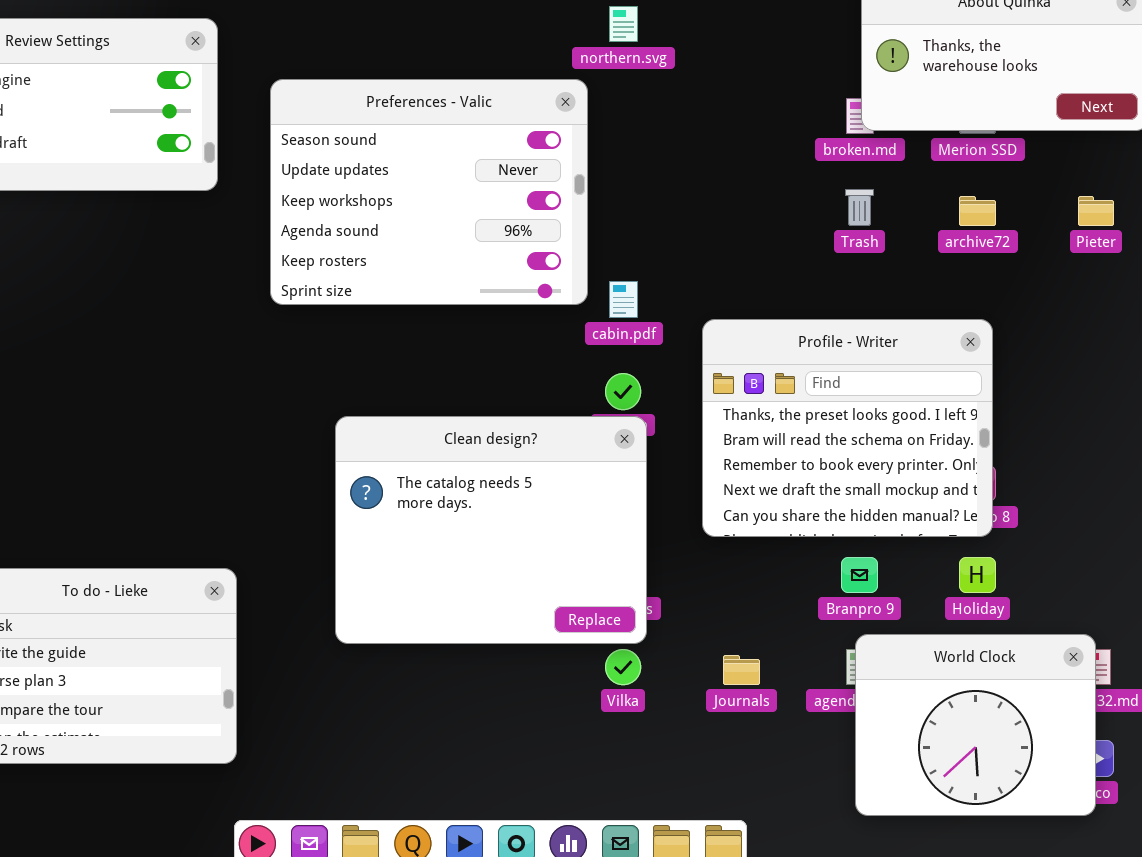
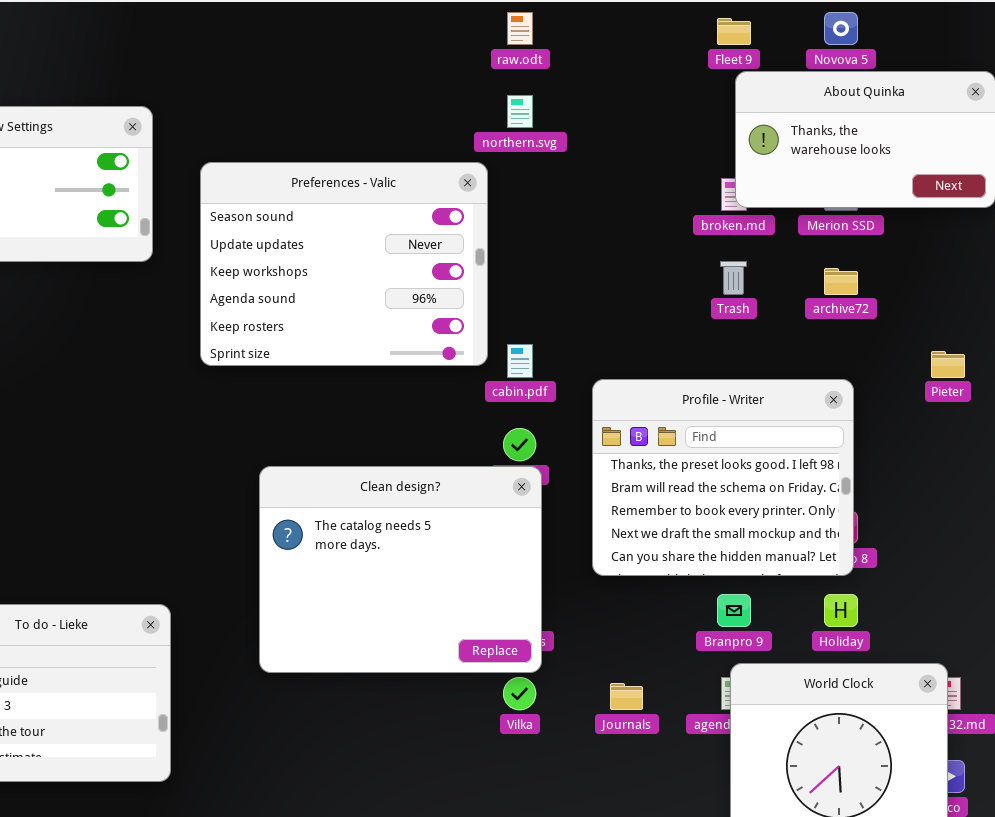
Pieter: [1078,196,1114,226] -> [931,351,965,378], moved

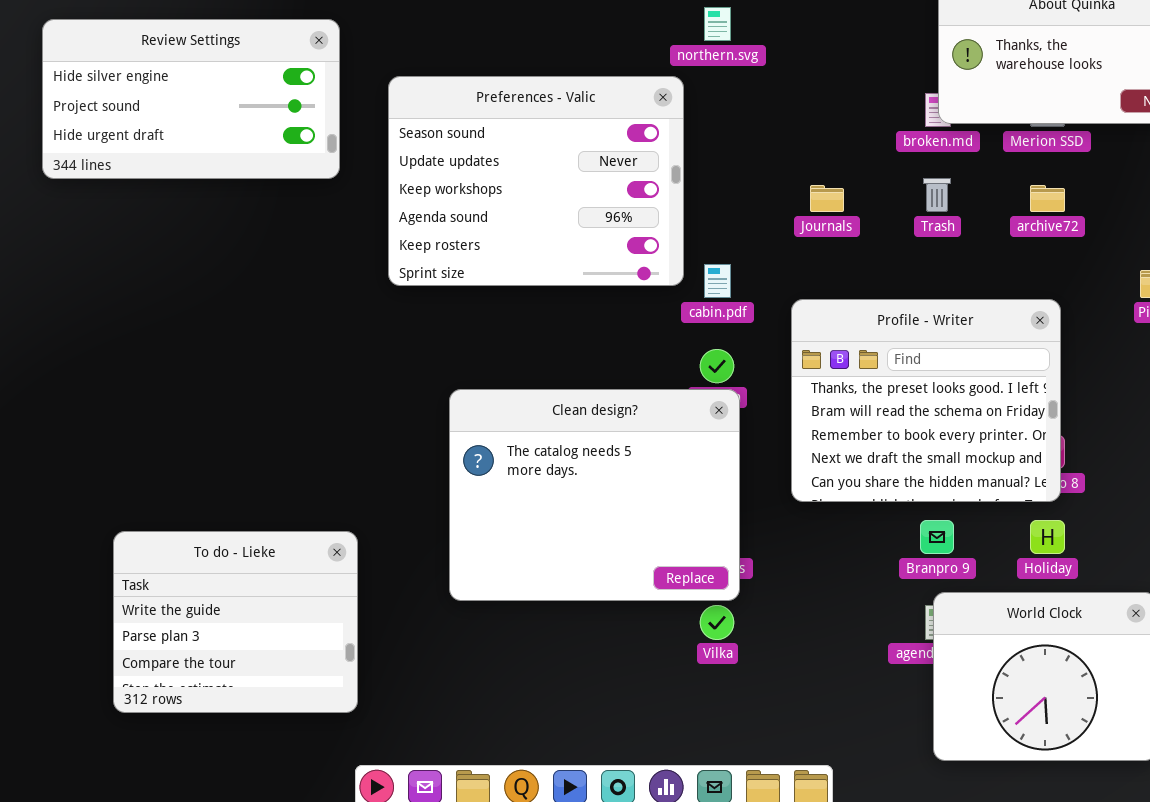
Journals: [610,683,643,710] -> [810,185,844,212], moved

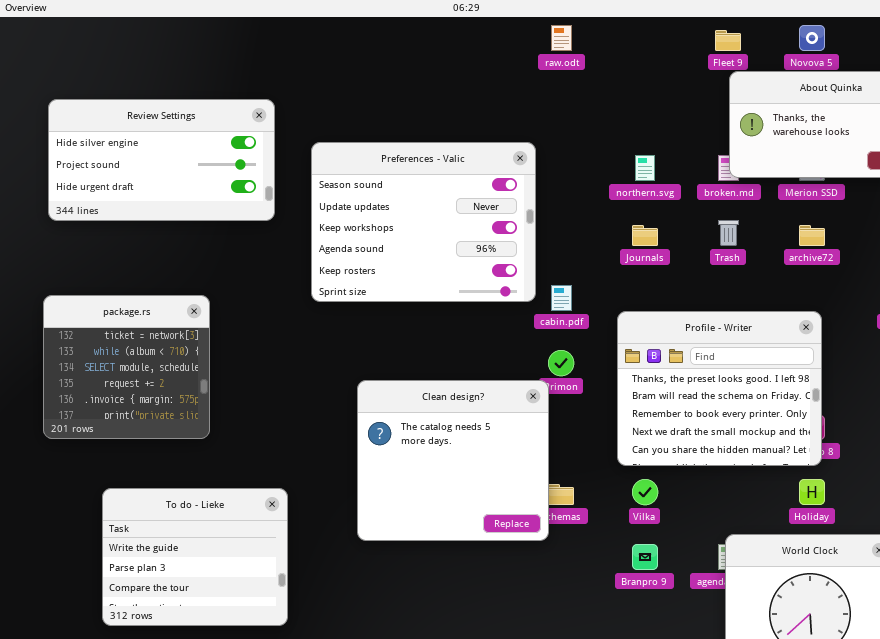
northern.svg: [704,7,731,41] -> [635,155,655,181], moved
package.rs: none -> [43,295,210,439], opened
Clean design?: [449,389,740,601] -> [357,380,549,541], resized
Branpro 9: [920,520,954,554] -> [632,544,658,570], moved
Vilka: [700,605,734,640] -> [632,479,658,505], moved

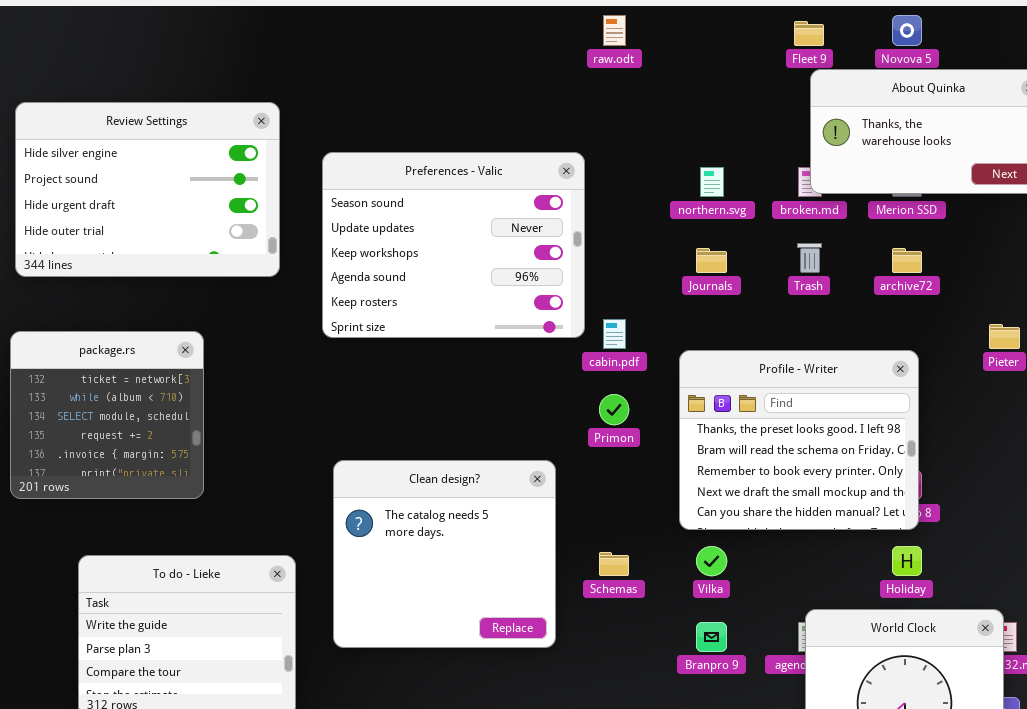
Review Settings: [48,99,275,221] -> [15,102,280,277], resized
Clean design?: [357,380,549,541] -> [333,460,556,648], moved

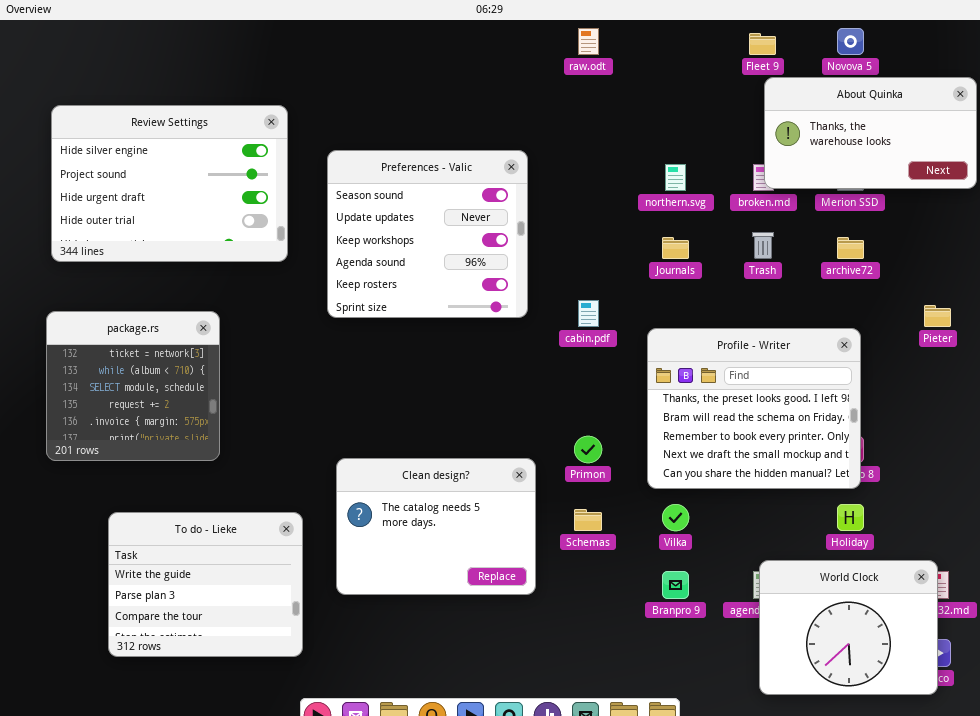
Preferences - Valic: [322,152,585,338] -> [327,150,528,318], resized
Primon: [599,394,629,425] -> [574,436,602,463], moved
Clean design?: [333,460,556,648] -> [336,458,536,595], resized

